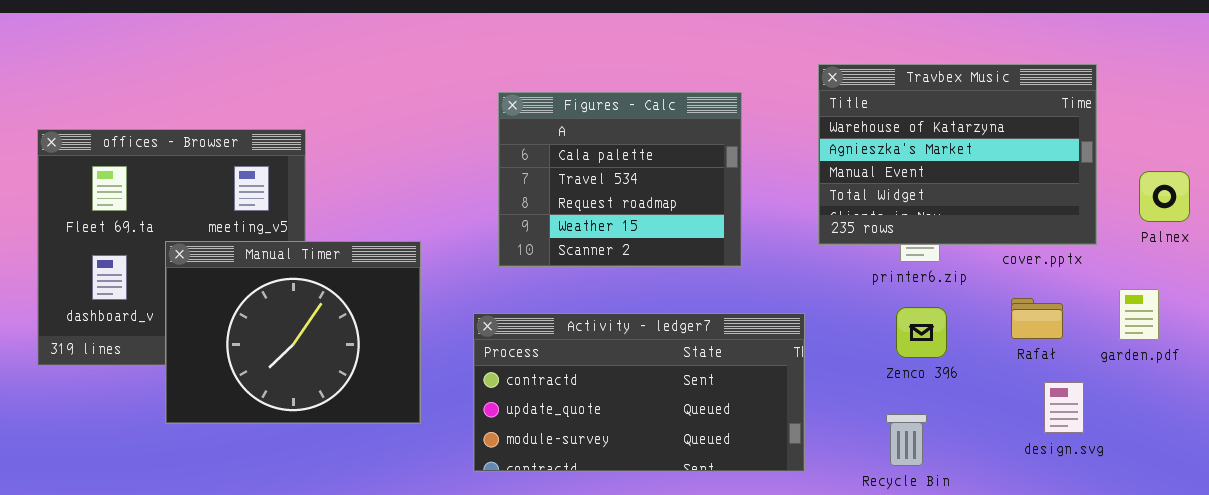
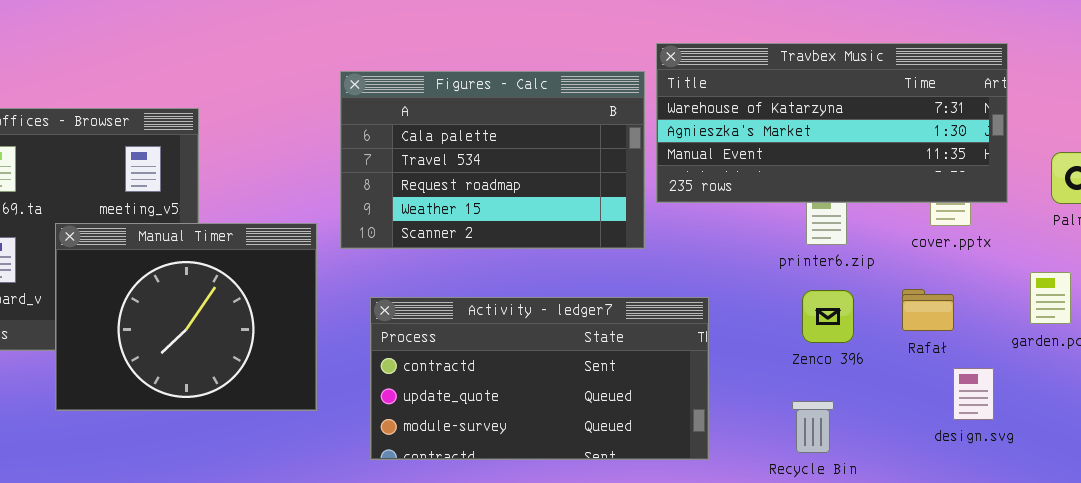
Travbex Music: [818,64,1097,245] -> [656,43,1008,203], resized
Figures - Calc: [498,92,742,267] -> [340,71,645,249], resized
Rafał: [1011,298,1063,339] -> [902,289,954,331], moved

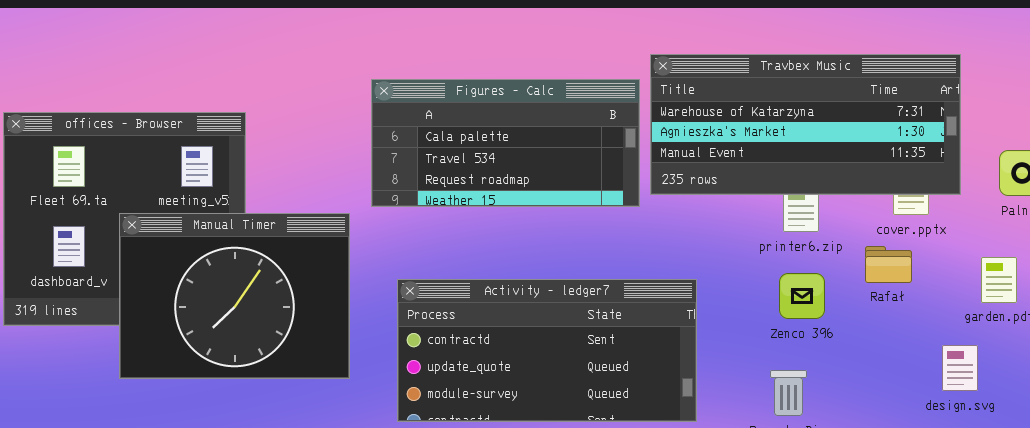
Figures - Calc: [340,71,645,249] -> [371,79,640,207], resized
Rafał: [902,289,954,331] -> [865,246,912,283], moved
design.svg: [953,368,994,420] -> [942,345,978,391], moved

